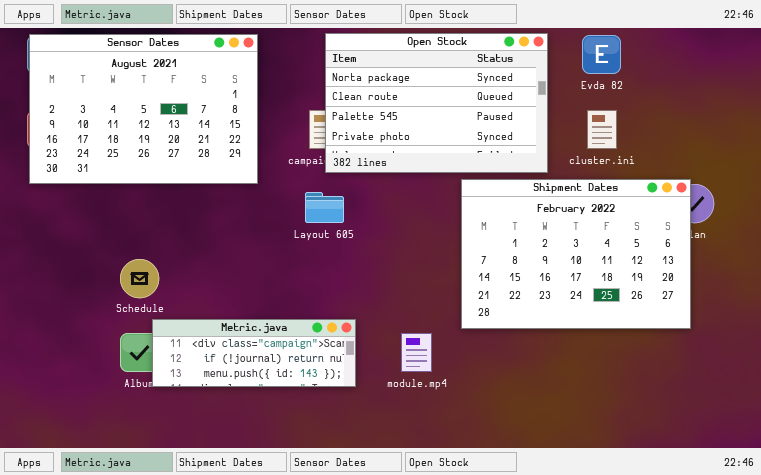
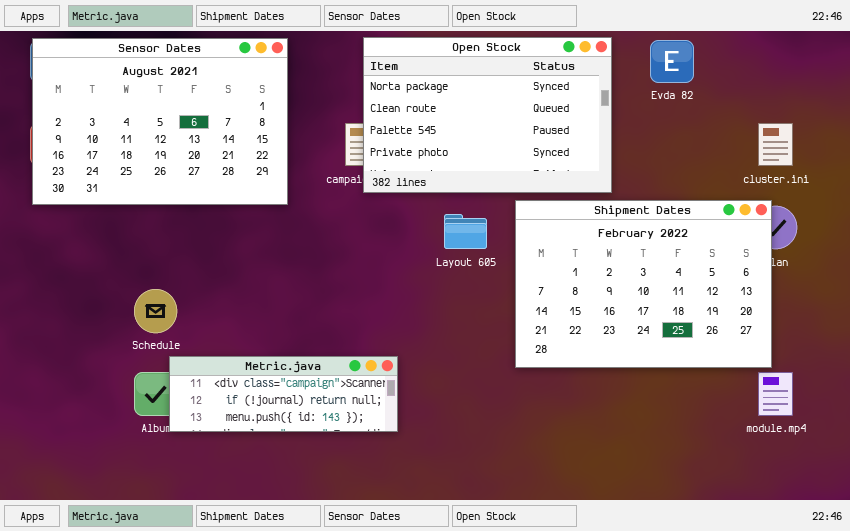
cluster.ini: [587,110,617,149] -> [758,123,793,166], moved
Layout 605: [305,192,344,223] -> [444,214,487,249], moved
module.mp4: [401,333,432,372] -> [758,372,793,416], moved

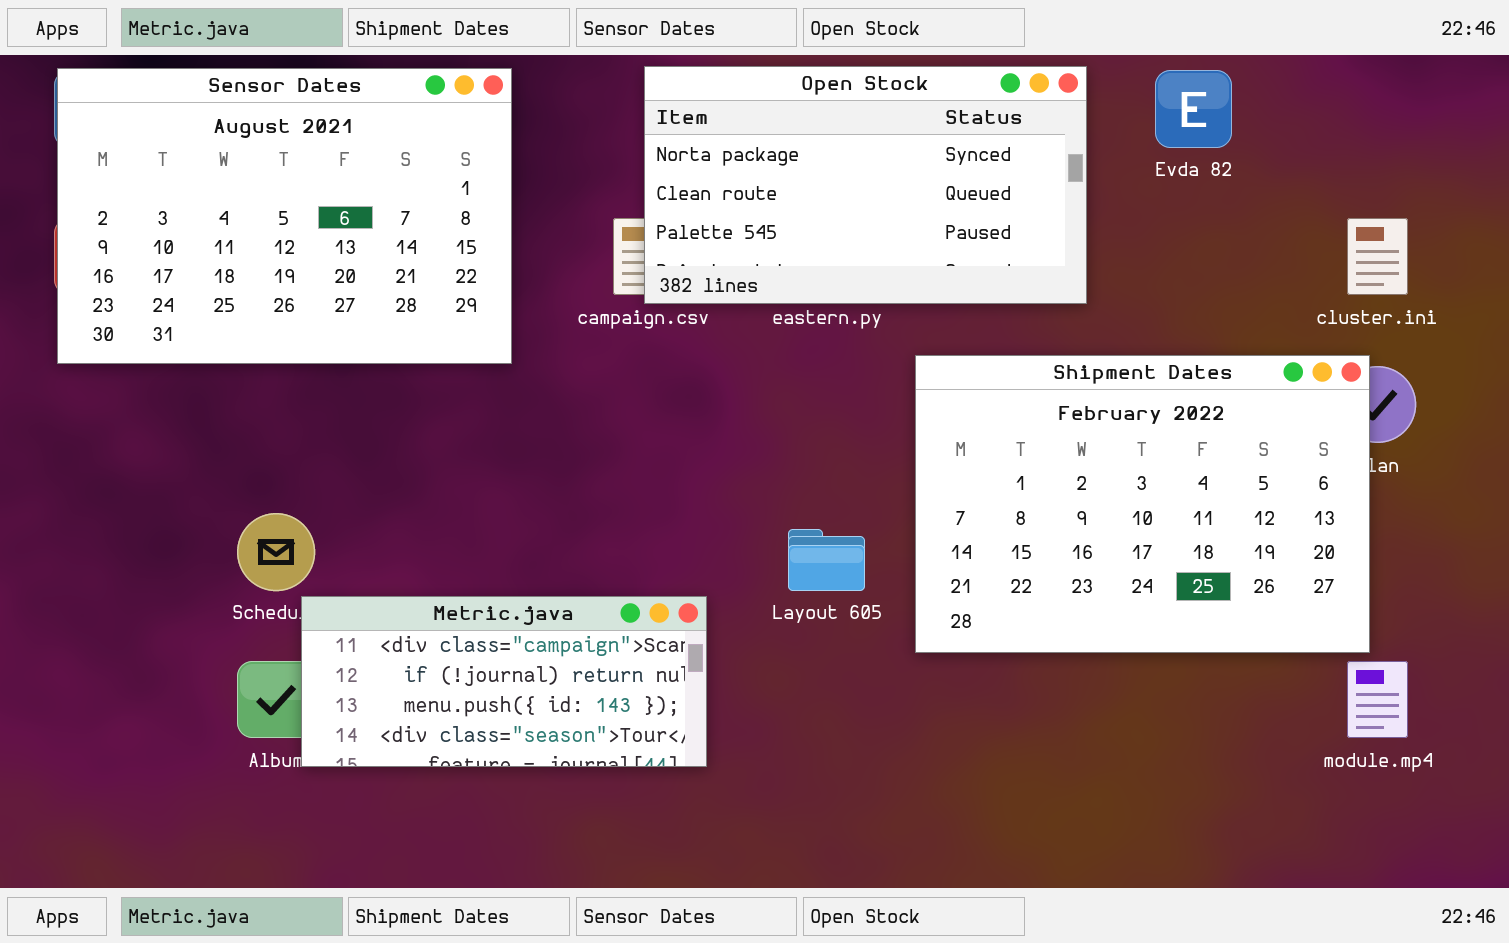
Open Stock: [363,37,612,193] -> [644,66,1087,304], resized
Layout 605: [444,214,487,249] -> [788,529,865,591], moved
Metric.java: [169,356,398,432] -> [301,596,707,767], resized

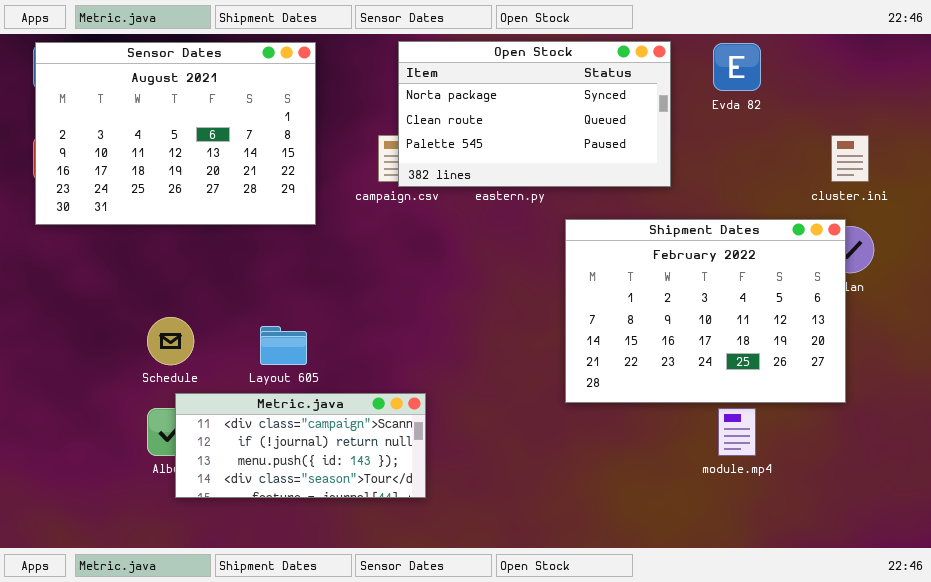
Layout 605: [788,529,865,591] -> [260,326,307,365], moved
Metric.java: [301,596,707,767] -> [175,393,426,498], moved
module.mp4: [1347,661,1408,738] -> [718,408,756,456], moved

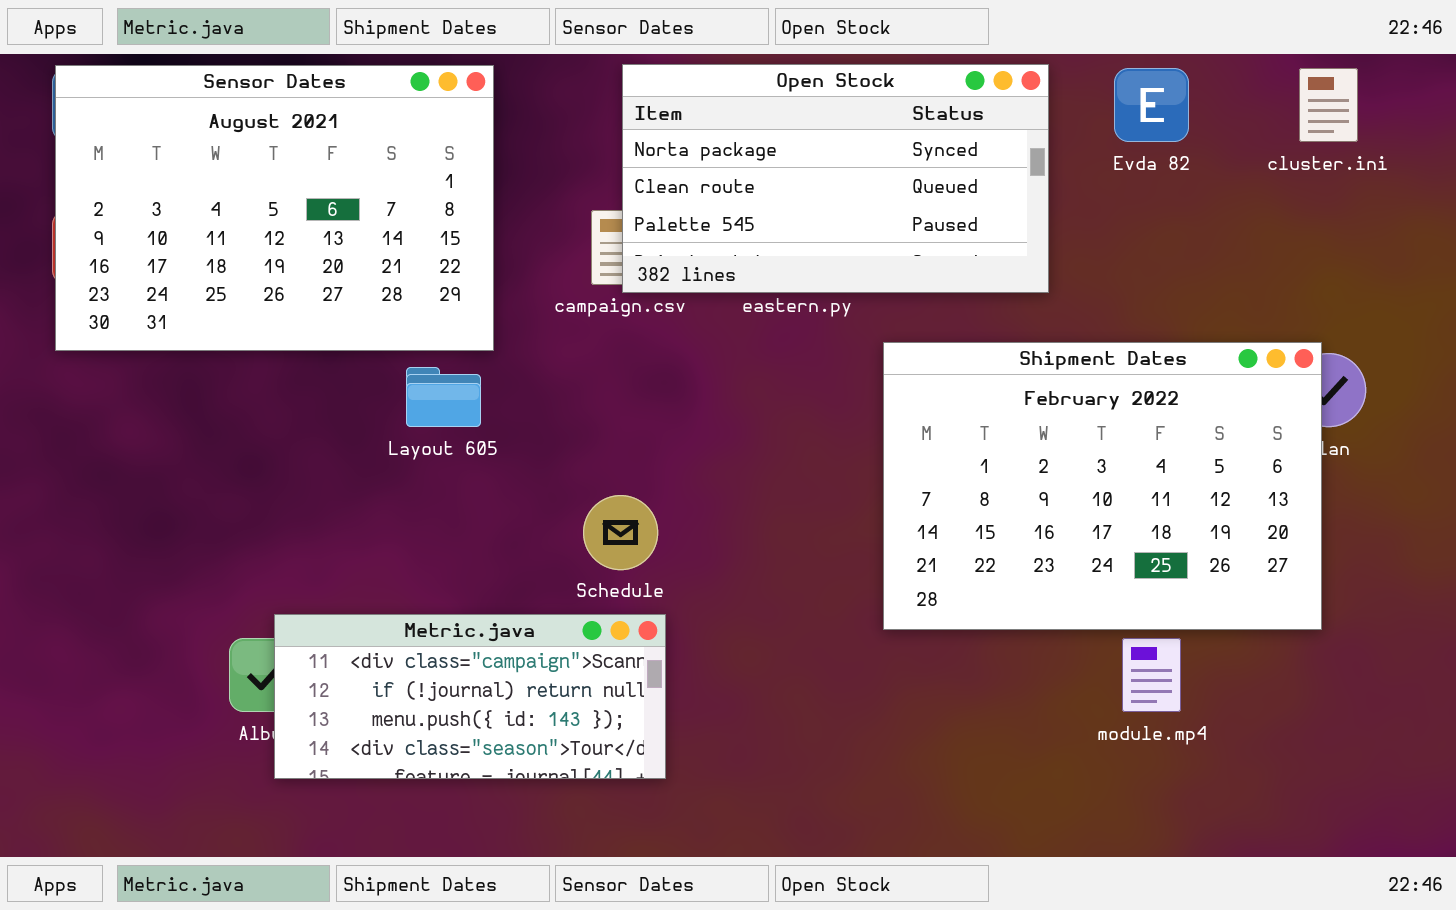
cluster.ini: [831,135,869,182] -> [1299,68,1358,142], moved
Schedule: [147,317,194,365] -> [583,495,658,570], moved
Layout 605: [260,326,307,365] -> [406,367,481,427], moved

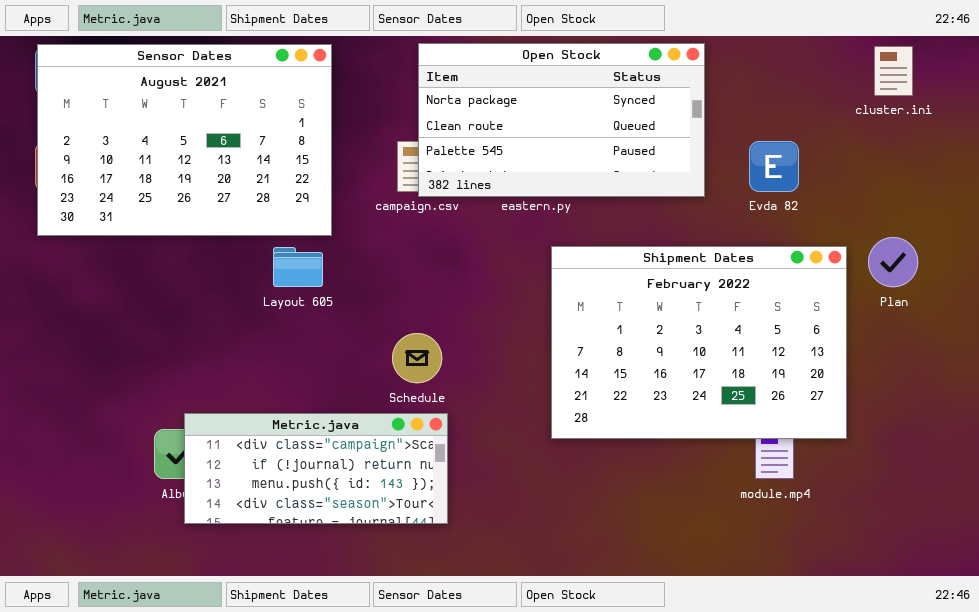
Evda 82: [1114,68,1189,142] -> [749,141,799,192], moved
Shipment Dates: [883,342,1322,630] -> [551,246,847,439], moved

